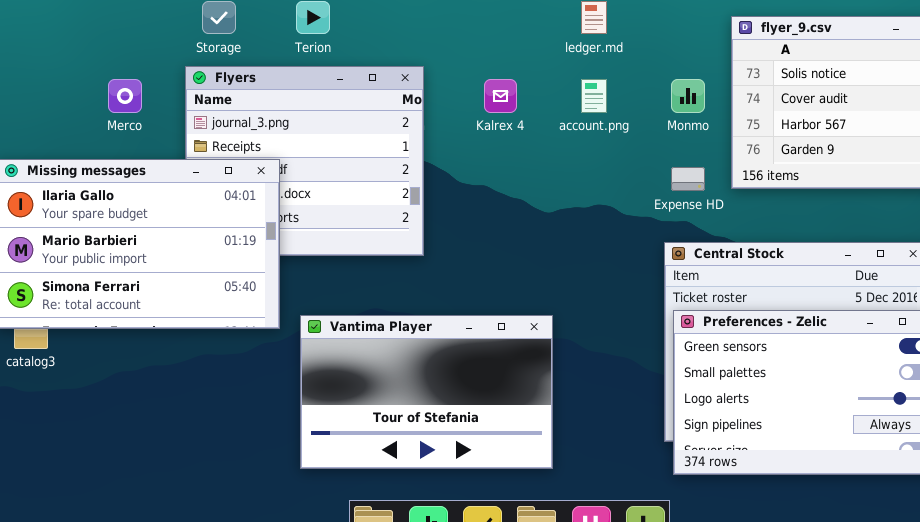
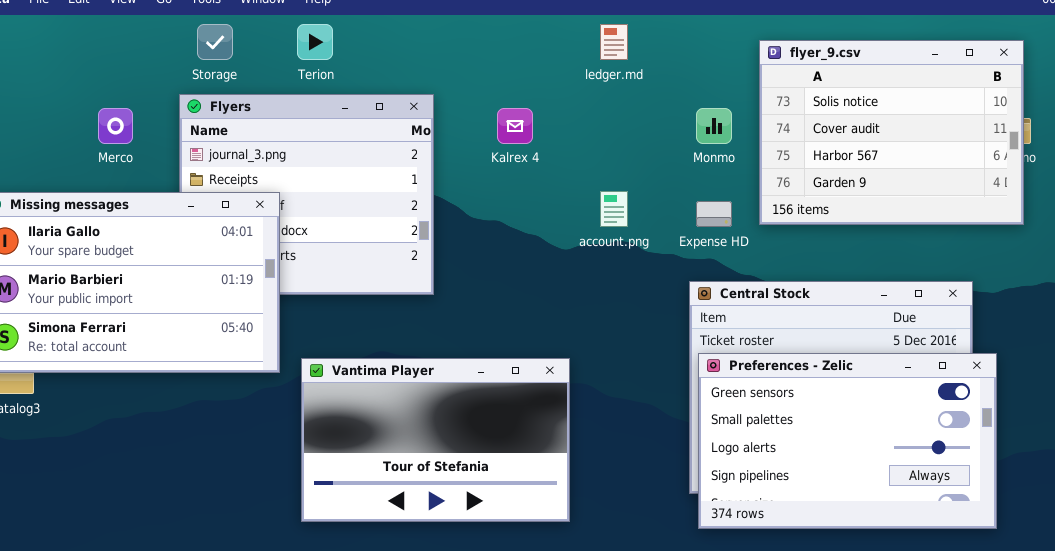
account.png: [581,79,607,113] -> [600,191,628,227], moved

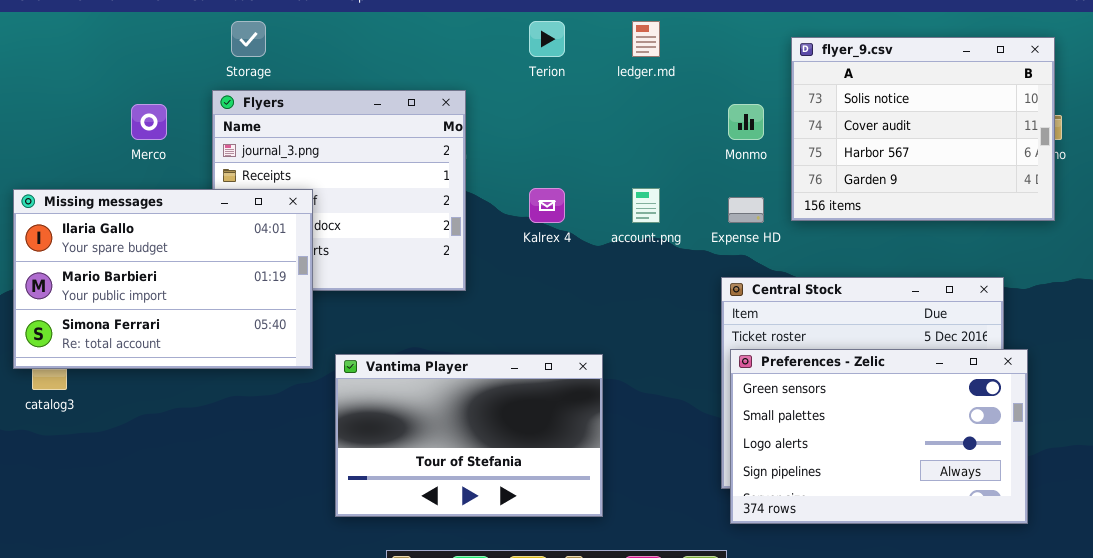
Terion: [297,24,333,60] -> [529,21,565,57], moved
Kalrex 4: [497,108,533,144] -> [529,188,565,223], moved

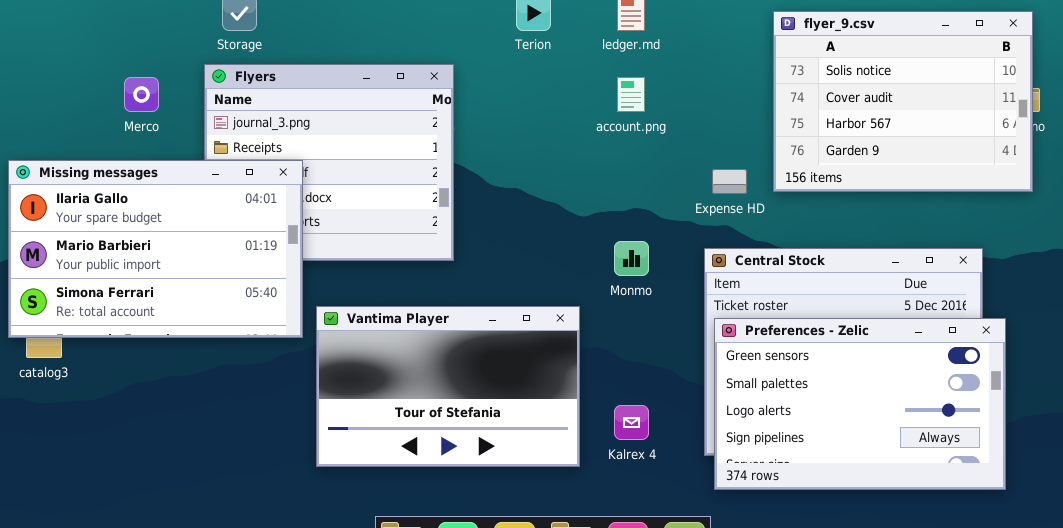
Monmo: [728,104,764,140] -> [614,241,649,276], moved
Kalrex 4: [529,188,565,223] -> [614,405,649,440], moved
account.png: [632,188,660,223] -> [617,77,645,112], moved
Vantima Player: [335,354,603,517] -> [316,306,580,467], moved

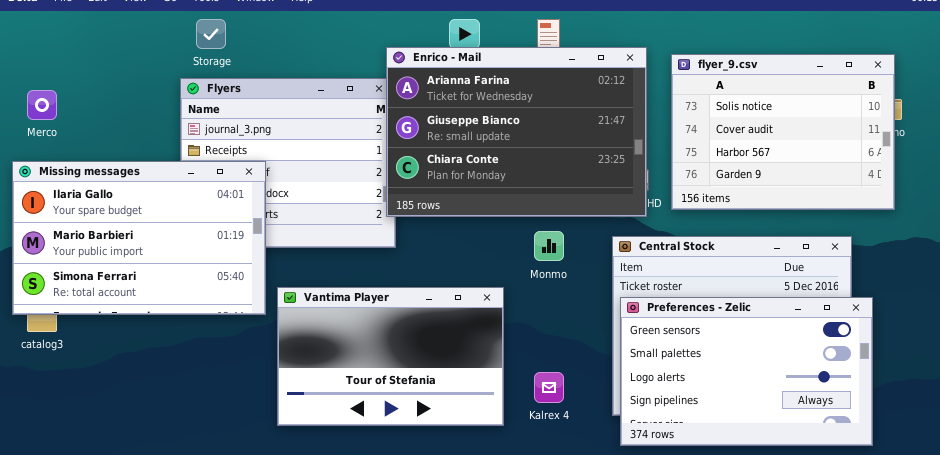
flyer_9.csv: [773,11,1033,192] -> [671,54,895,210], moved
Enrico - Mail: none -> [386,47,647,217], opened
Merco: [124,77,159,112] -> [27,90,57,120], moved

